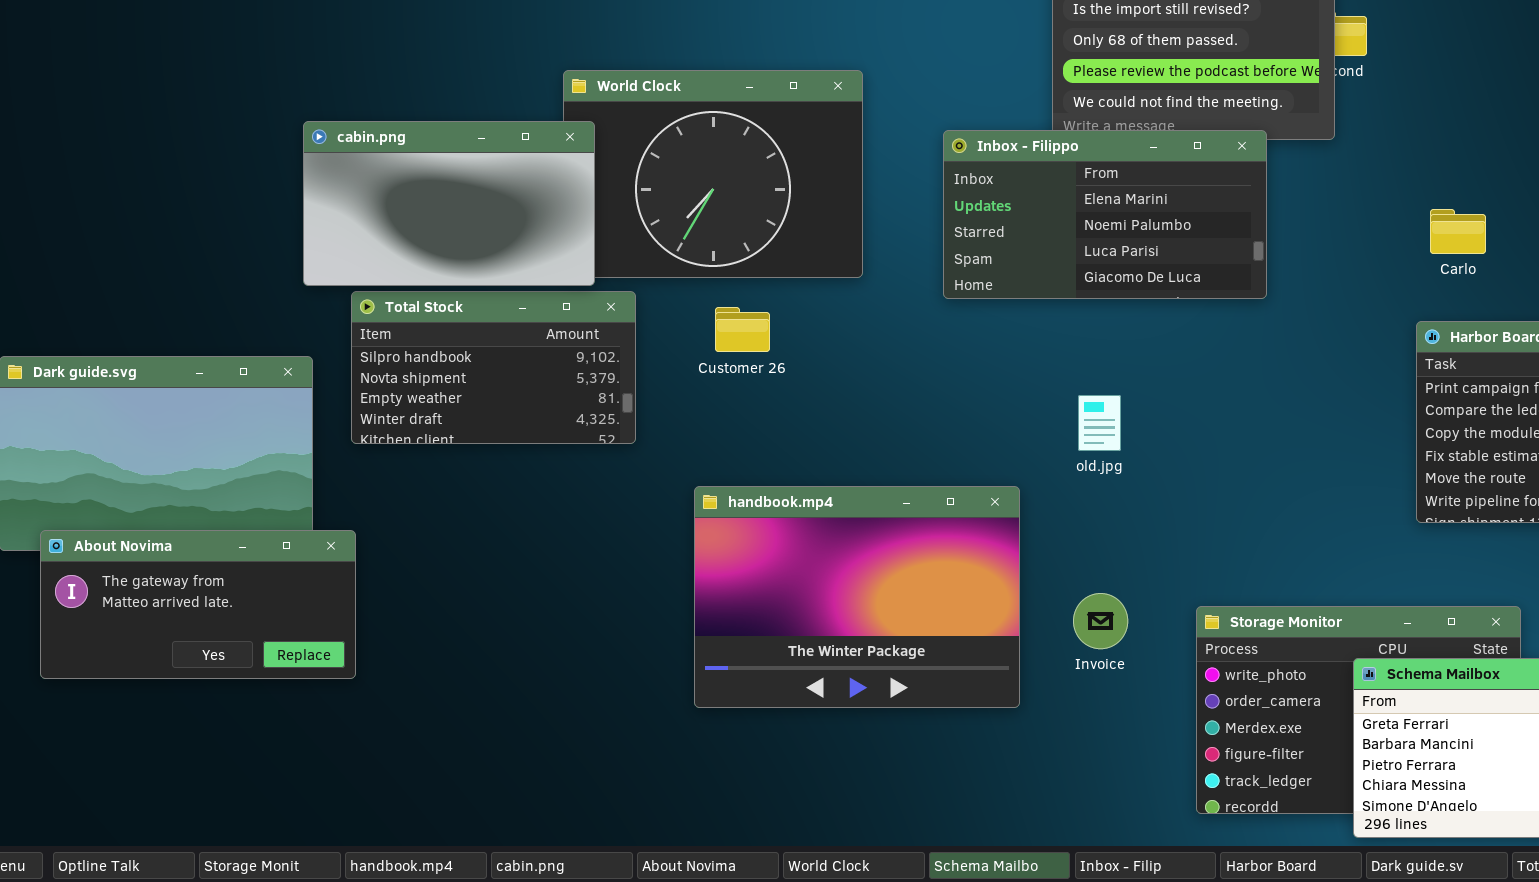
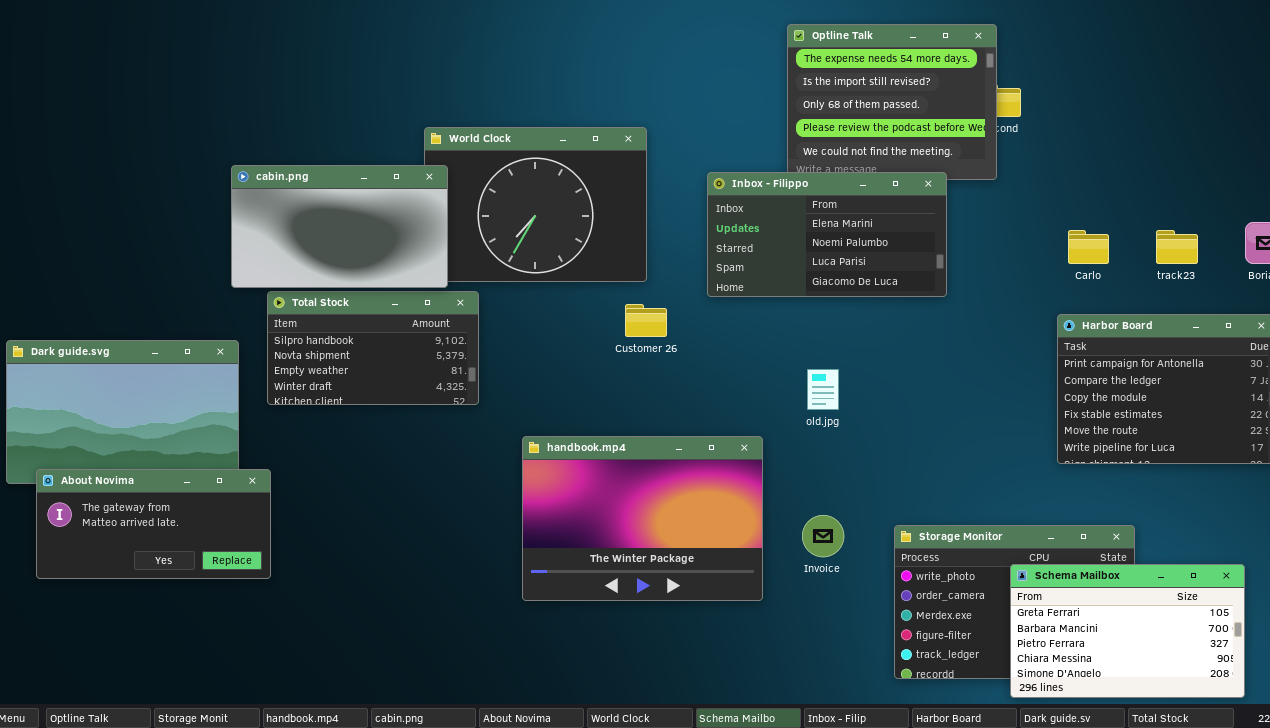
Customer 26: [715,307,770,352] -> [625,304,667,337], moved

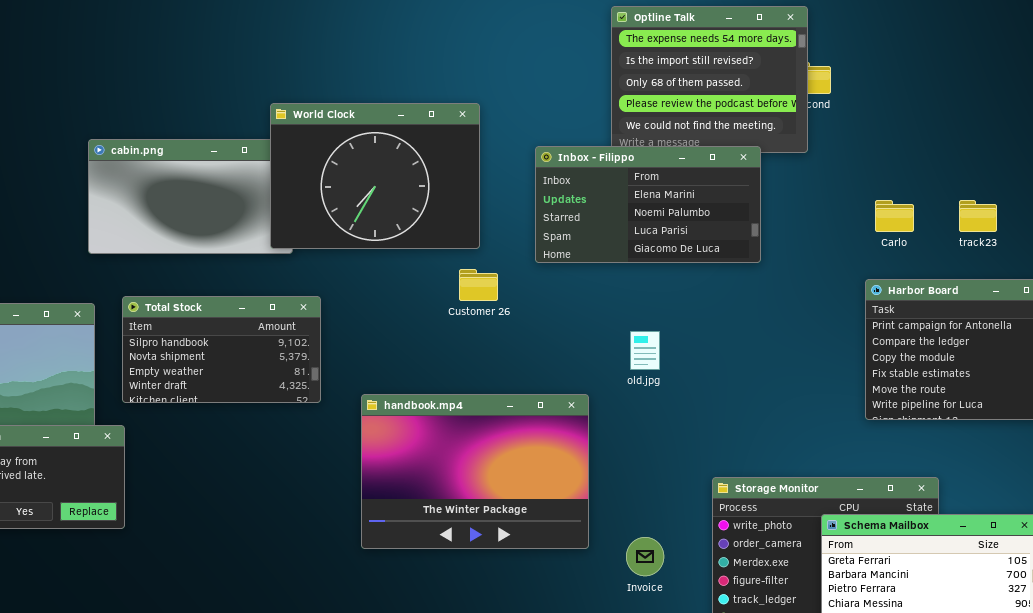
World Clock: [424,127,647,282] -> [270,103,480,249], raised
Total Stock: [267,291,479,405] -> [122,296,321,403], moved
Invoice: [802,515,844,557] -> [626,537,664,576], moved

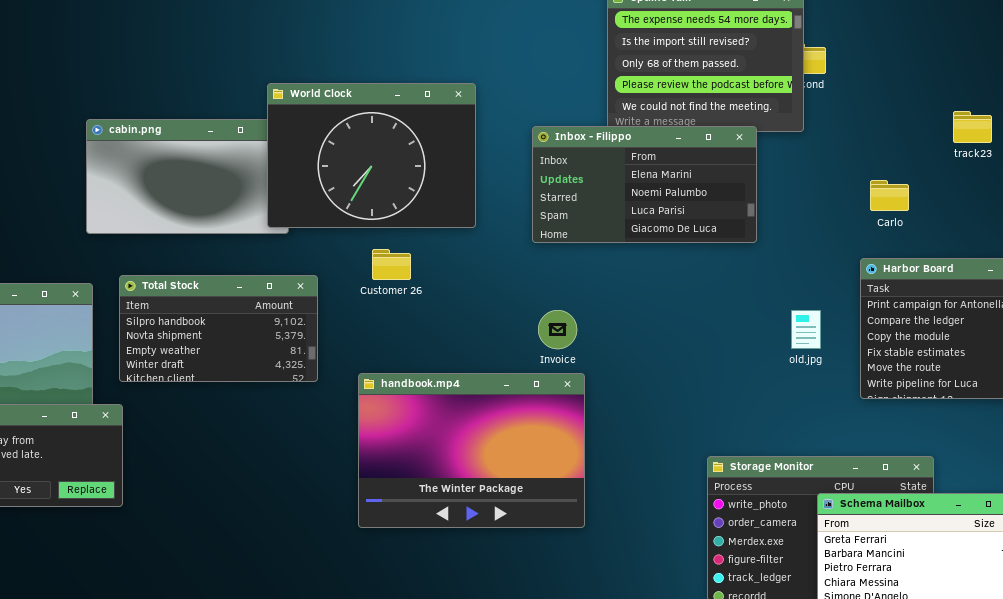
track23: [959,200,997,232] -> [953,111,992,143], moved
Customer 26: [459,269,498,301] -> [372,249,411,280], moved
old.jpg: [630,331,660,370] -> [791,310,821,349], moved
Invoice: [626,537,664,576] -> [538,310,577,349], moved

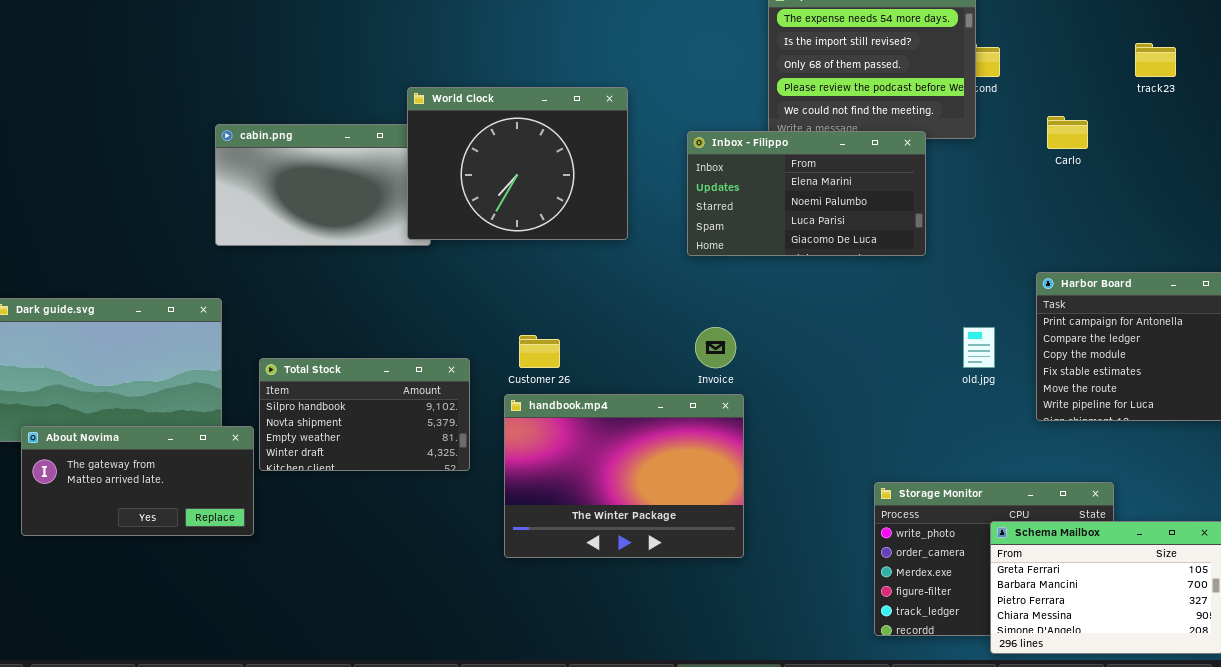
track23: [953,111,992,143] -> [1135,43,1176,77], moved
Carlo: [870,180,909,211] -> [1047,116,1088,149], moved
Customer 26: [372,249,411,280] -> [519,335,560,368], moved
Total Stock: [119,275,318,382] -> [259,358,470,471], moved

